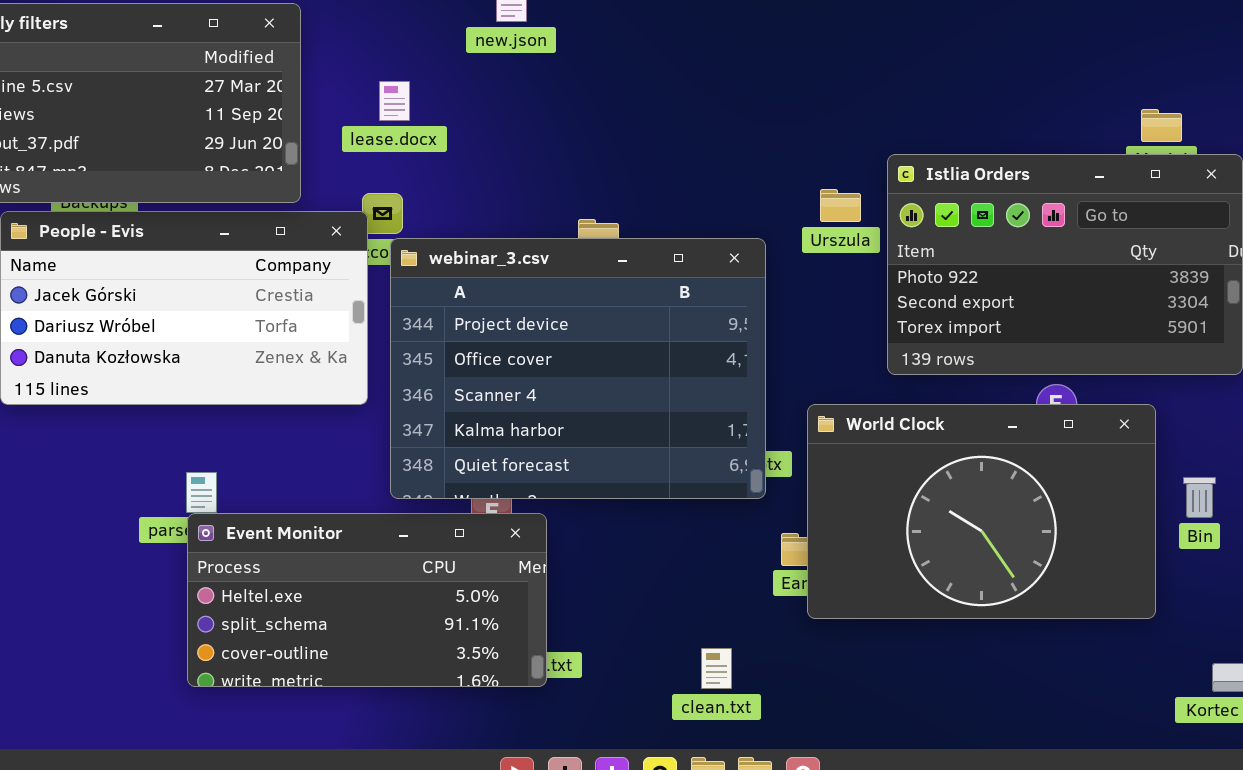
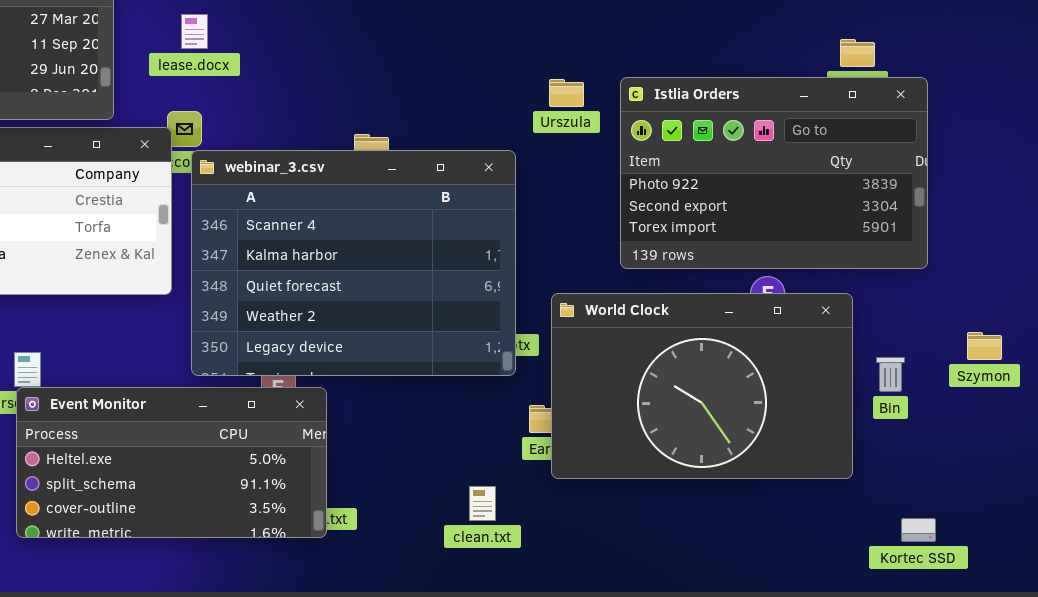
Urszula: [820,189,861,222] -> [549,79,584,107], moved
webinar_3.csv: [390,238,766,499] -> [191,150,516,376], scrolled down 2 rows
clean.txt: [701,648,732,689] -> [469,486,496,521], moved

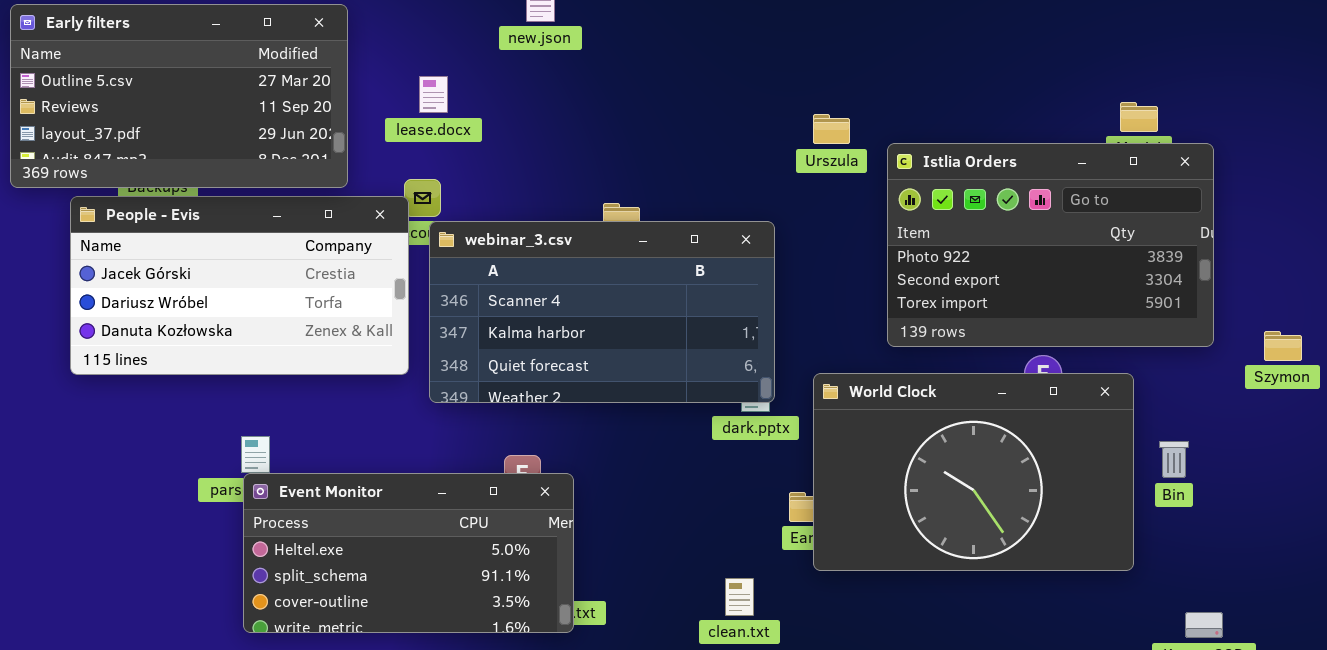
Urszula: [549,79,584,107] -> [813,114,850,144], moved
webinar_3.csv: [191,150,516,376] -> [429,221,775,403], resized
Szymon: [967,332,1002,360] -> [1264,331,1302,361], moved

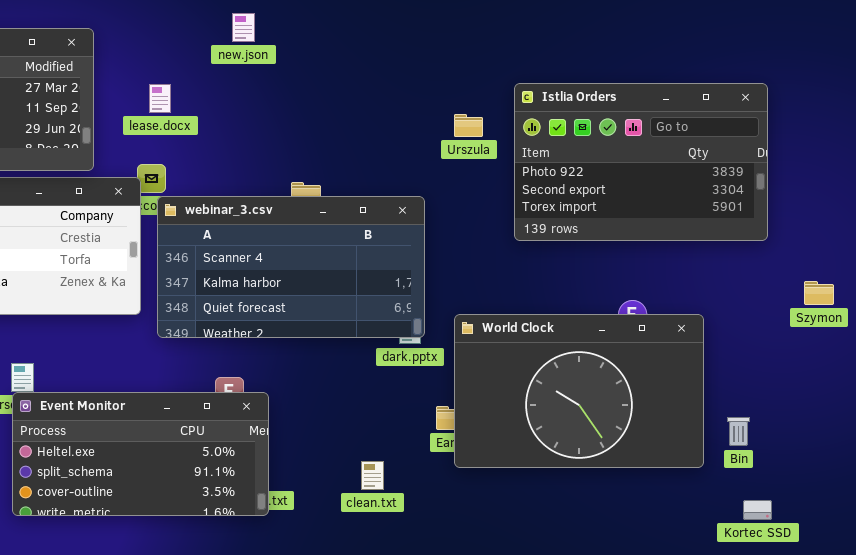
Istlia Orders: [887,143,1214,347] -> [514,83,768,241], moved
Bin: [1159,441,1189,478] -> [727,417,750,446], moved
clean.txt: [725,578,754,616] -> [361,461,384,490], moved

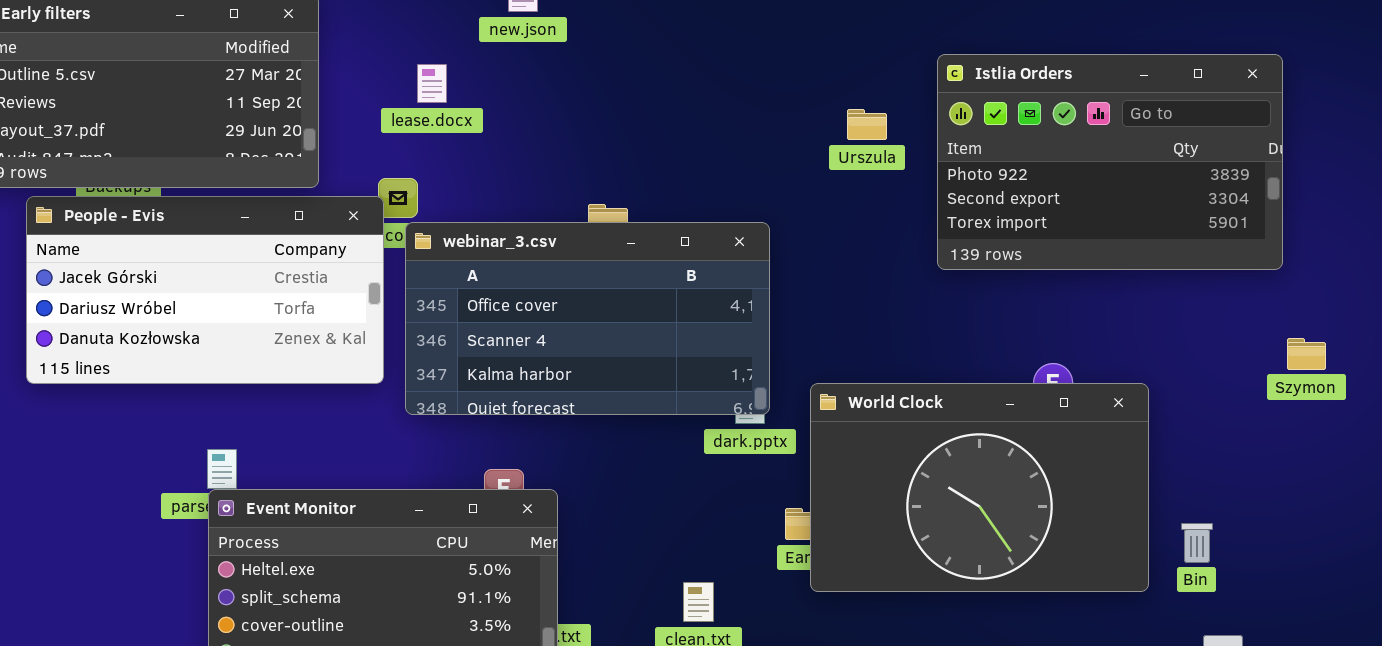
Istlia Orders: [514,83,768,241] -> [937,54,1283,270], moved
lease.docx: [149,84,171,113] -> [417,64,447,103], moved
Urszula: [454,114,483,137] -> [847,109,887,140], moved
webinar_3.csv: [157,196,425,338] -> [405,222,770,415], scrolled up 1 row

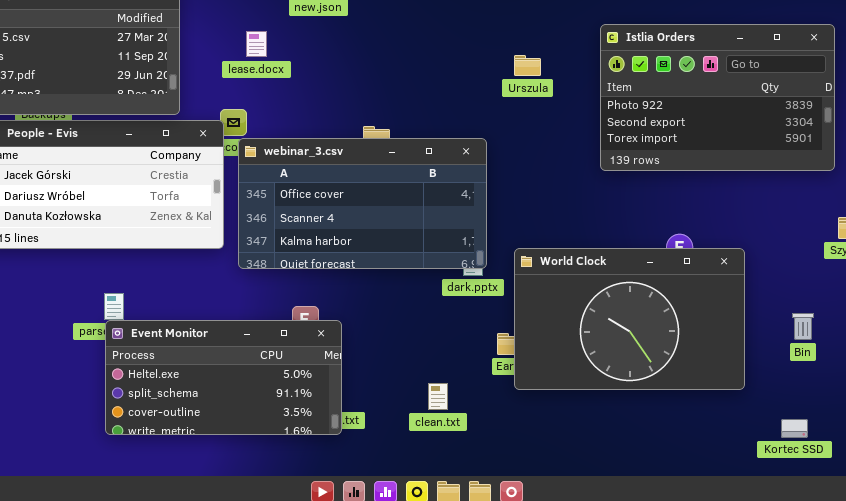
Urszula: [847,109,887,140] -> [514,55,541,76], moved
Bin: [1181,523,1213,563] -> [792,313,814,340], moved

